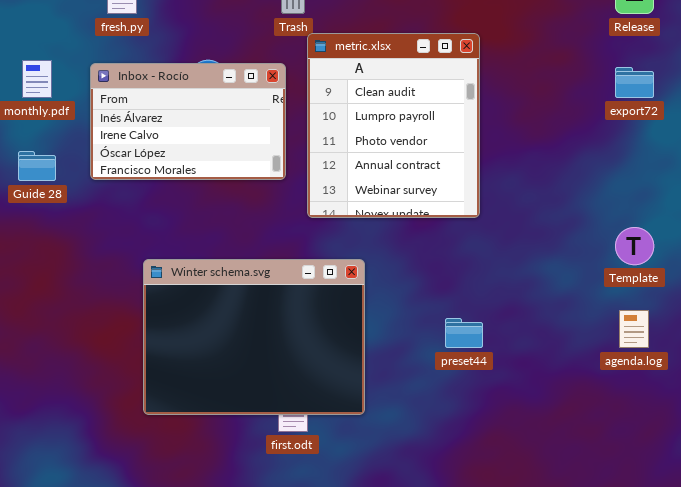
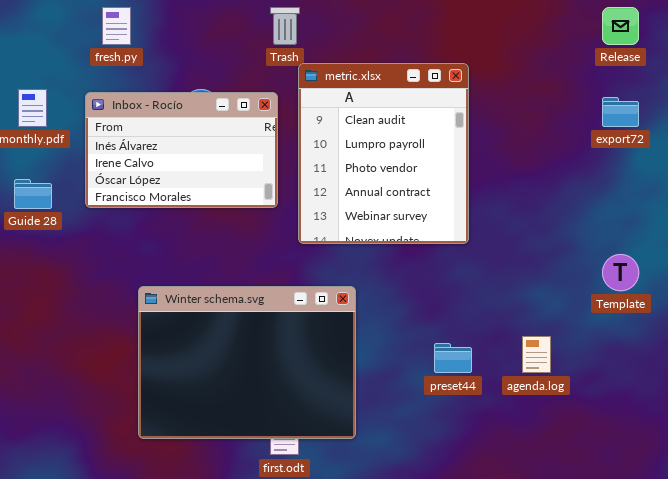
agenda.log: [619,310,649,348] -> [522,336,551,373], moved

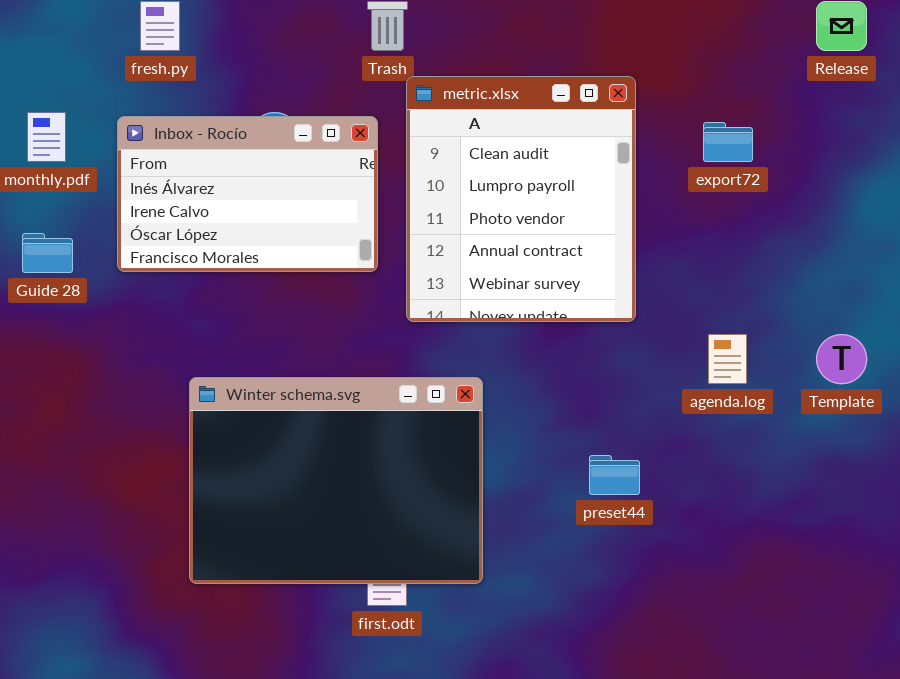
export72: [602,97,639,127] -> [703,122,753,162], moved
agenda.log: [522,336,551,373] -> [708,334,747,384], moved

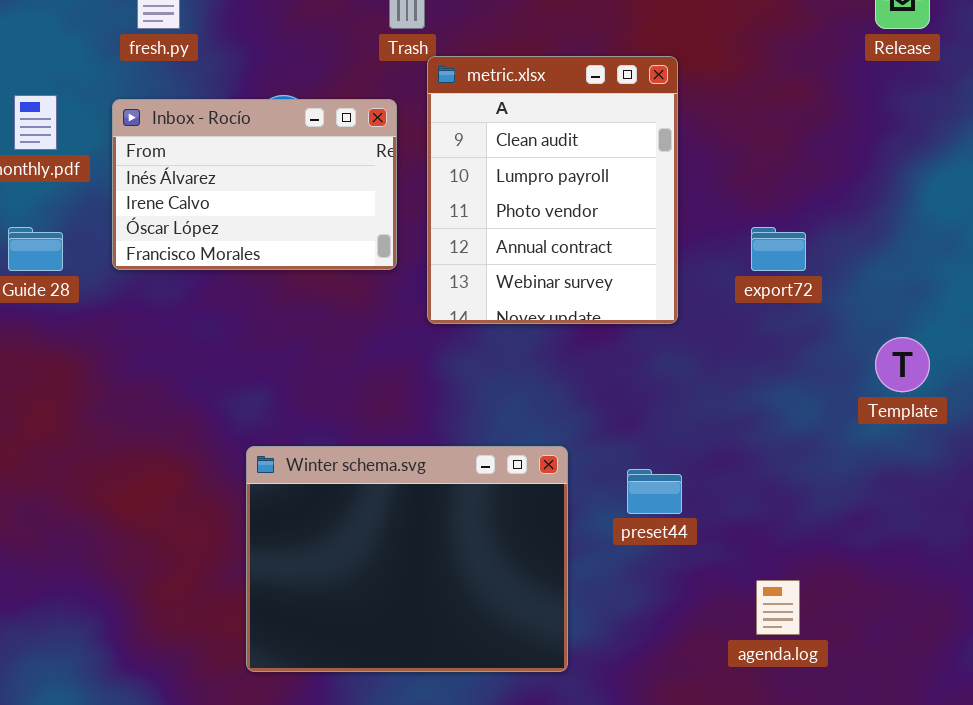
export72: [703,122,753,162] -> [751,227,806,271], moved
agenda.log: [708,334,747,384] -> [756,580,800,635], moved
Winter schema.svg: [189,377,483,584] -> [246,446,568,672], moved

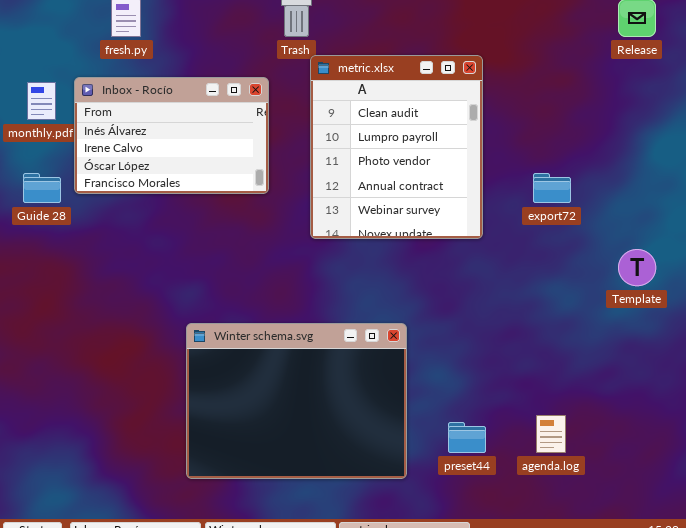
Inbox - Rocío: [112,99,397,270] -> [74,77,269,194], moved
preset44: [627,469,682,514] -> [448,422,486,453], moved

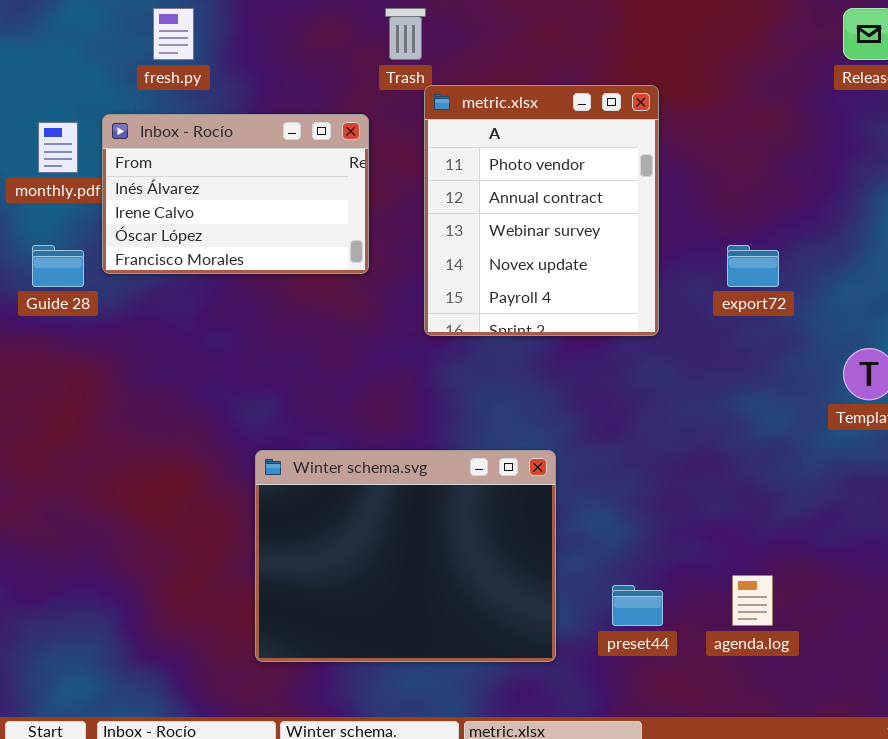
metric.xlsx: [310,55,483,239] -> [424,85,659,336], scrolled down 2 rows

